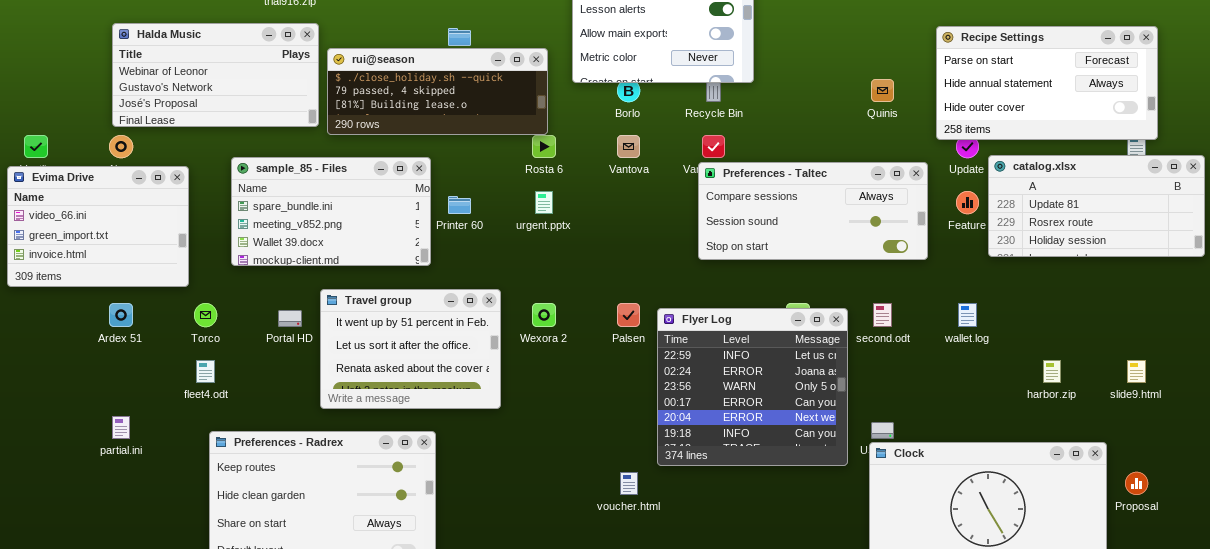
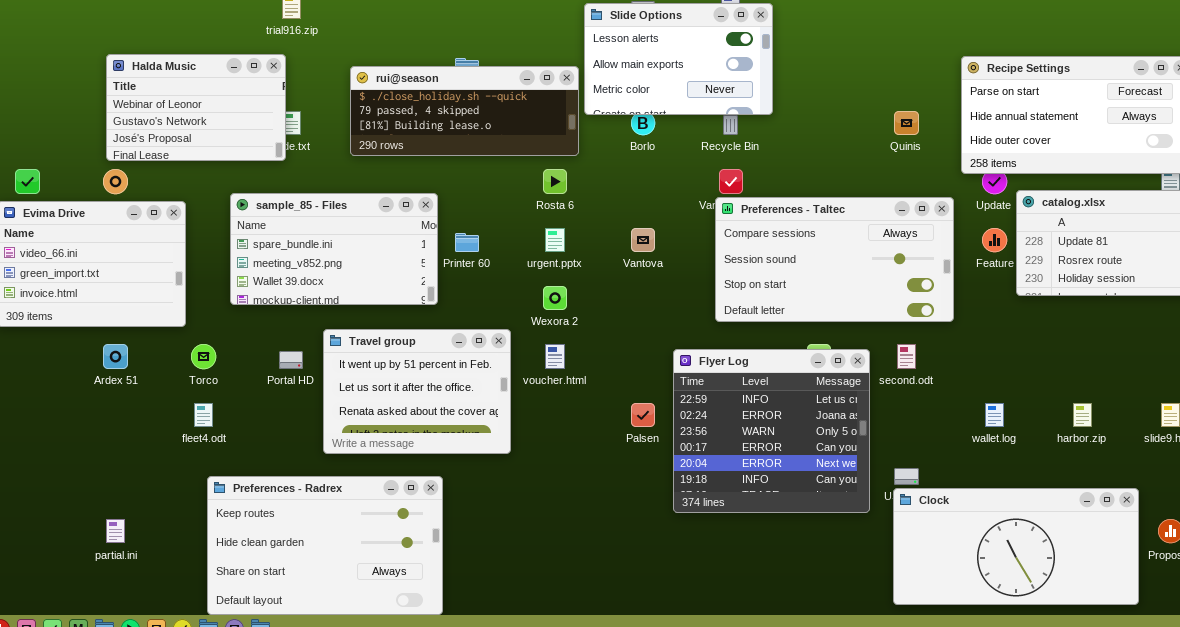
Halda Music: [112,23,319,127] -> [106,54,286,161], resized
rui@season: [327,48,548,135] -> [350,66,579,156], moved
Vantova: [617,135,640,158] -> [631,228,655,252], moved
Preferences - Taltec: [698,162,928,260] -> [715,197,954,322], resized
Wexora 2: [532,303,556,327] -> [543,286,567,310], moved
Palsen: [617,303,640,327] -> [631,403,655,427], moved
wallet.log: [958,303,977,327] -> [985,403,1004,427], moved
partial.ini: [112,416,130,439] -> [106,519,125,543], moved
voucher.html: [620,472,638,495] -> [545,344,565,369], moved

